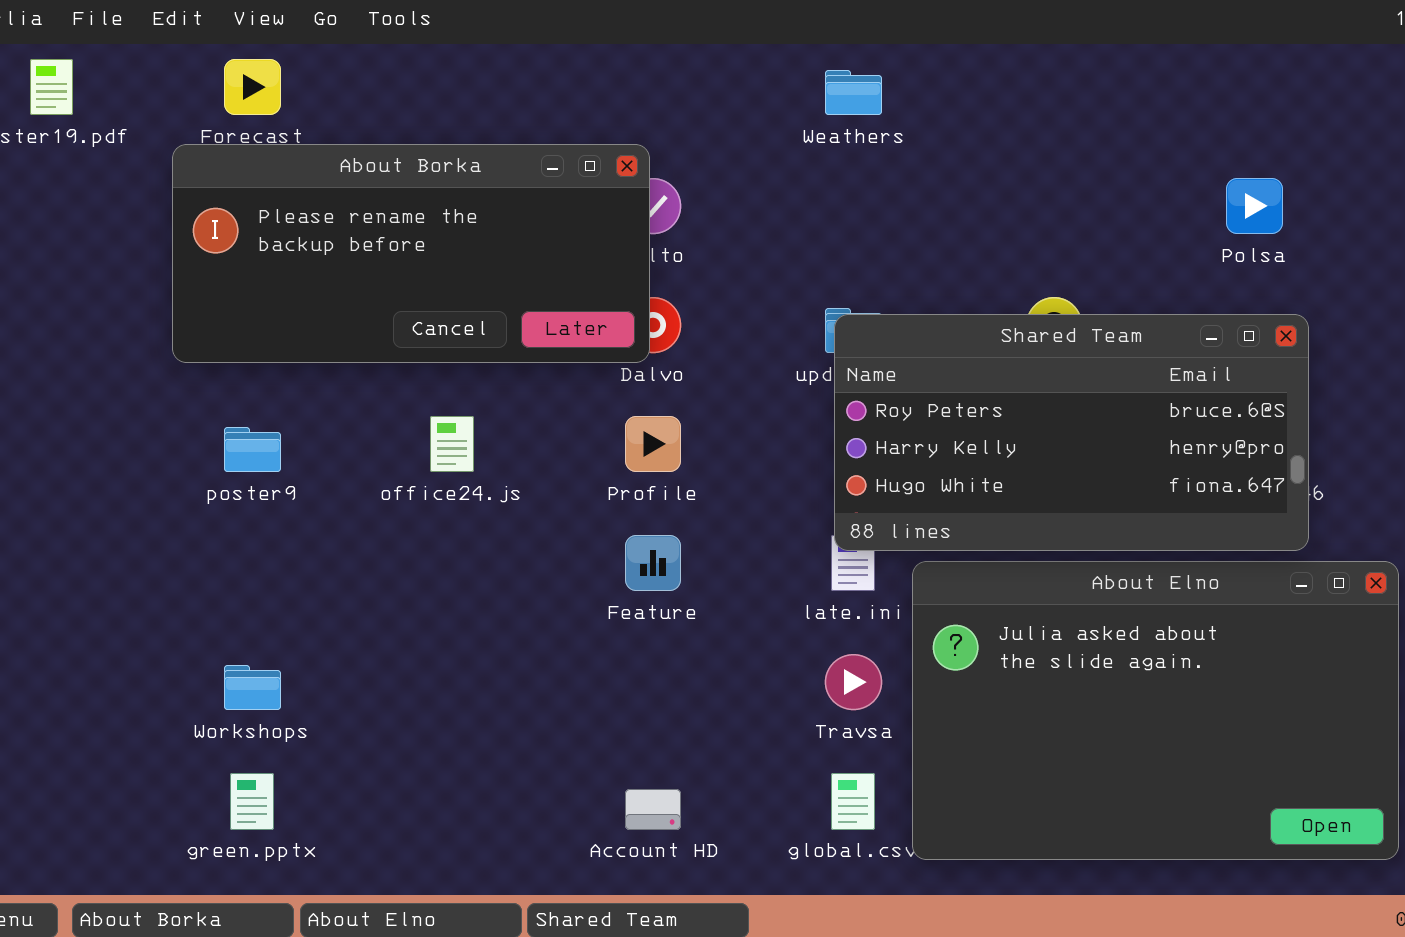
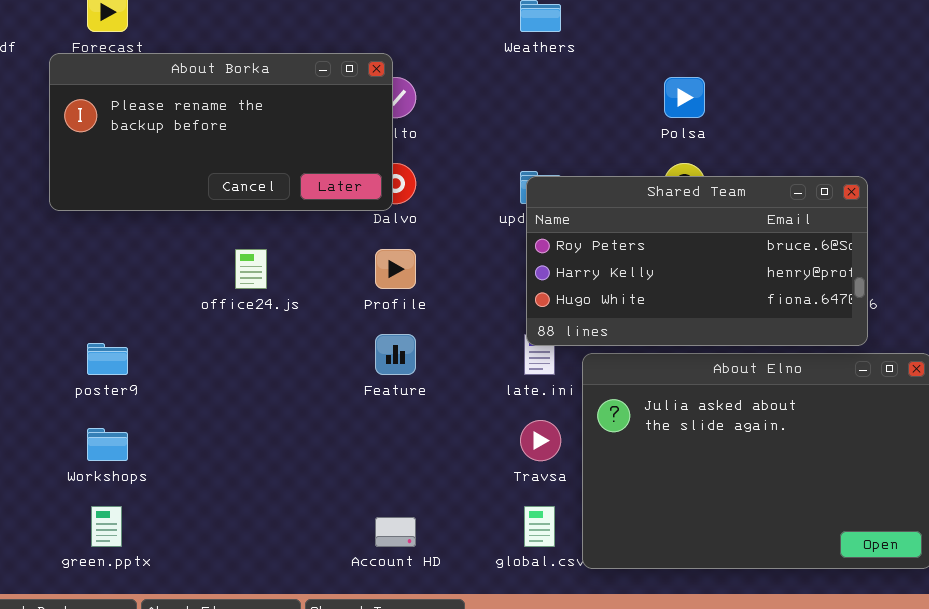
Polsa: [1226,178,1283,234] -> [664,77,705,118], moved
poster9: [224,427,281,472] -> [87,343,128,375], moved

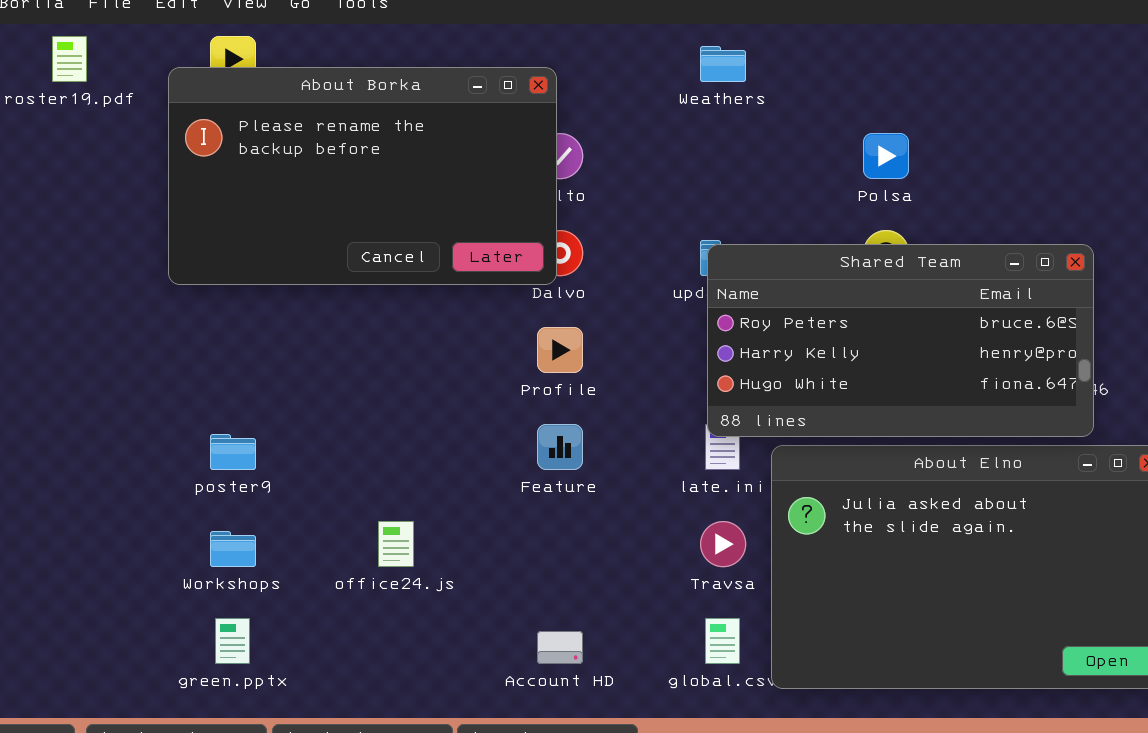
About Borka: [49,53,393,211] -> [168,67,557,285], resized
office24.js: [235,249,267,289] -> [378,521,414,567], moved

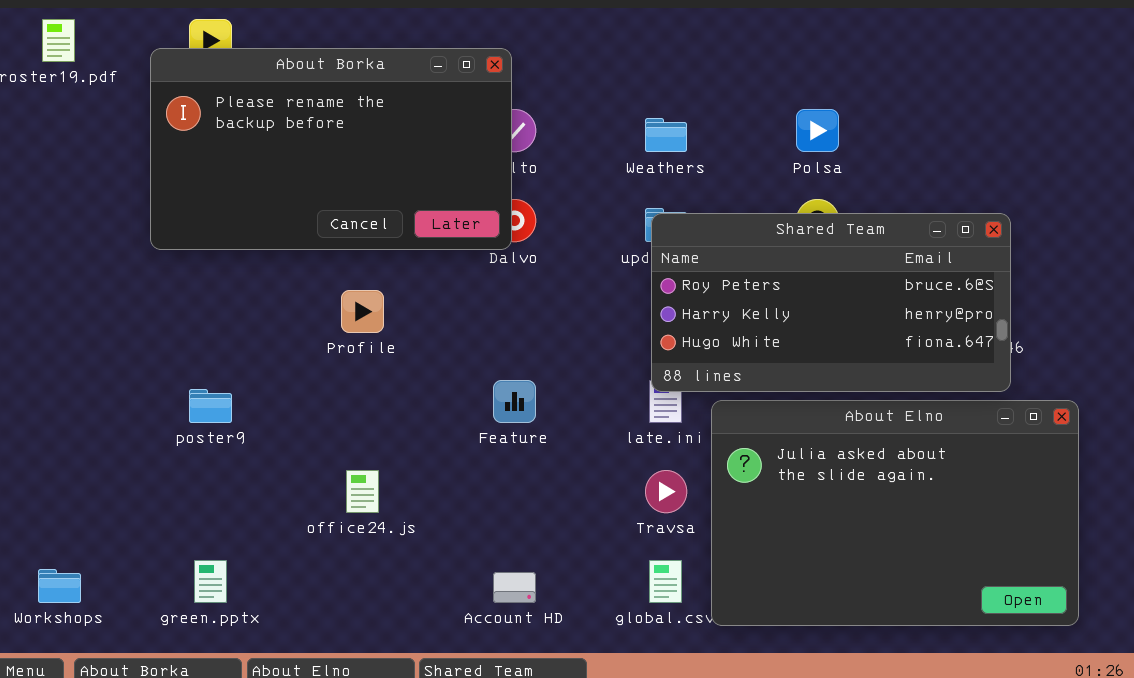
Weathers: [700,46,746,82] -> [645,118,687,152], moved
Profile: [537,327,583,373] -> [341,290,384,333], moved
Workshops: [210,531,256,567] -> [38,569,81,603], moved

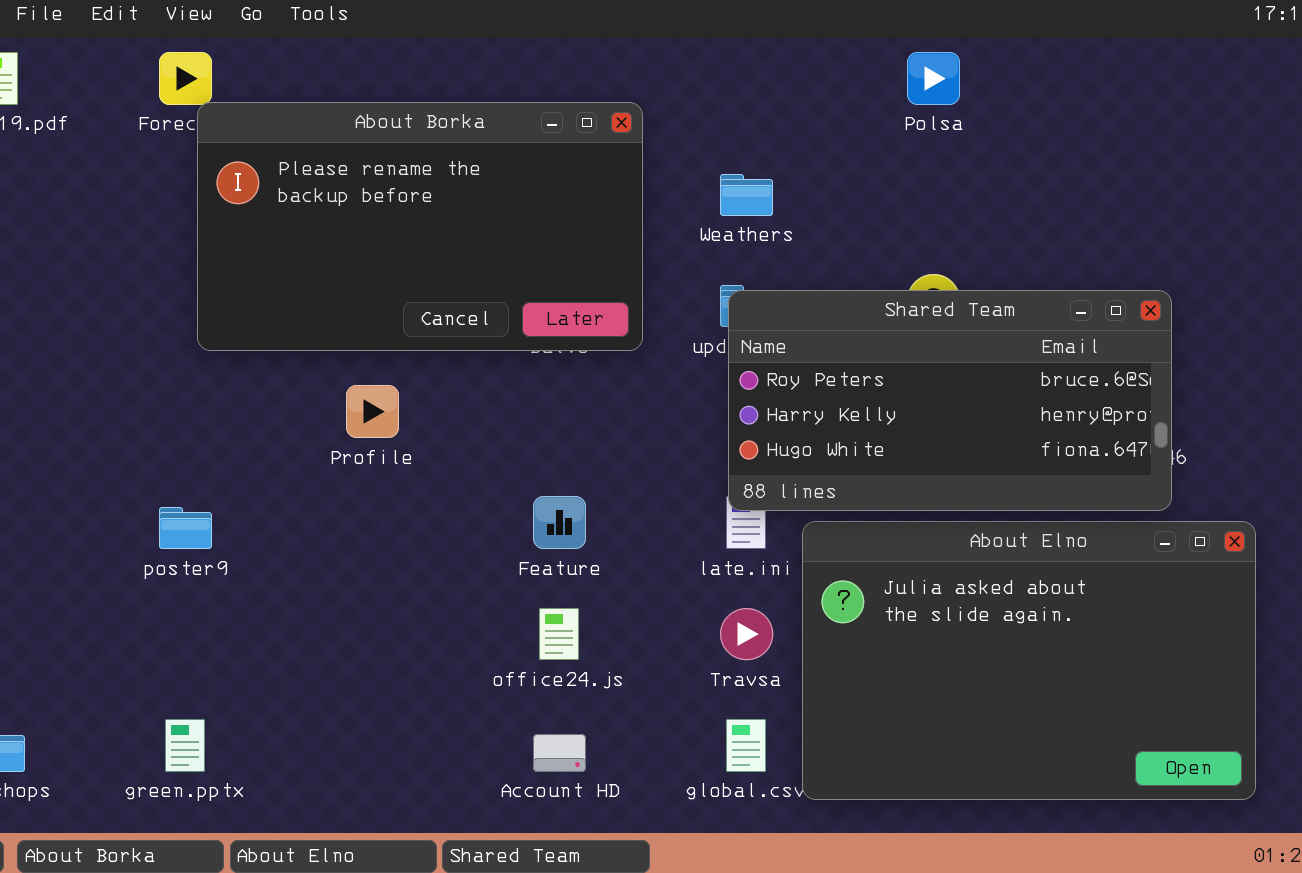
About Borka: [150,48,512,250] -> [197,102,643,351], moved
Polsa: [796,109,839,152] -> [907,52,960,105], moved
office24.js: [346,470,379,513] -> [539,608,579,660], moved

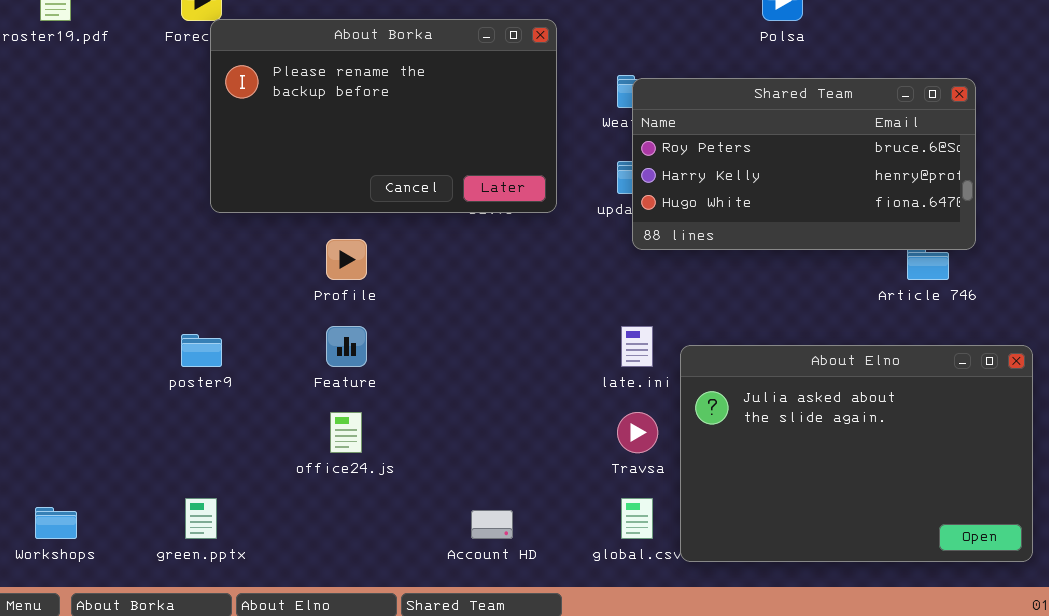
Shared Team: [728,290,1172,511] -> [632,78,976,250], moved
Feature: [533,496,586,549] -> [326,326,367,367], moved
office24.js: [539,608,579,660] -> [330,412,362,453], moved

